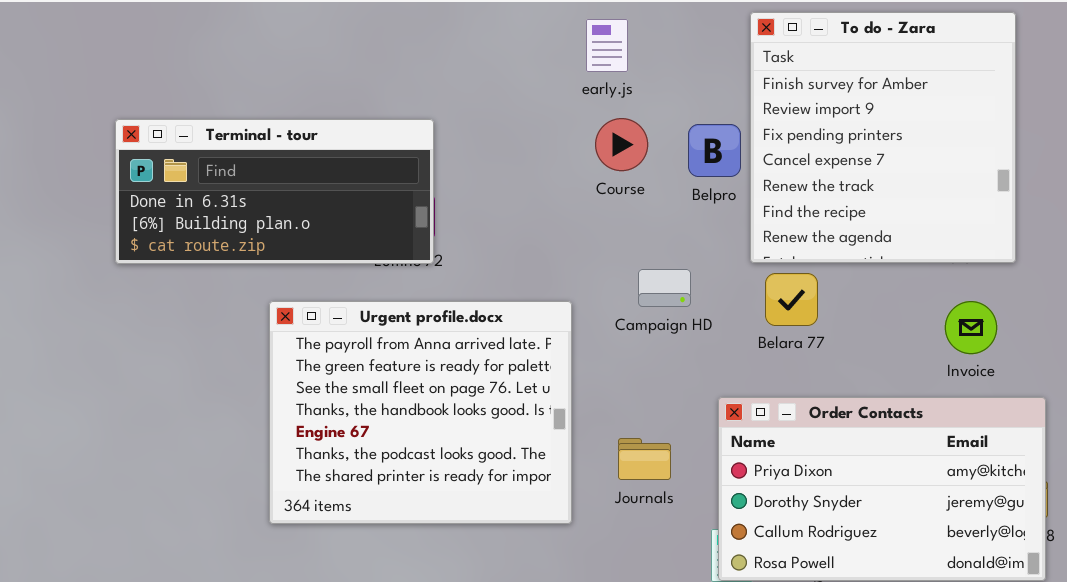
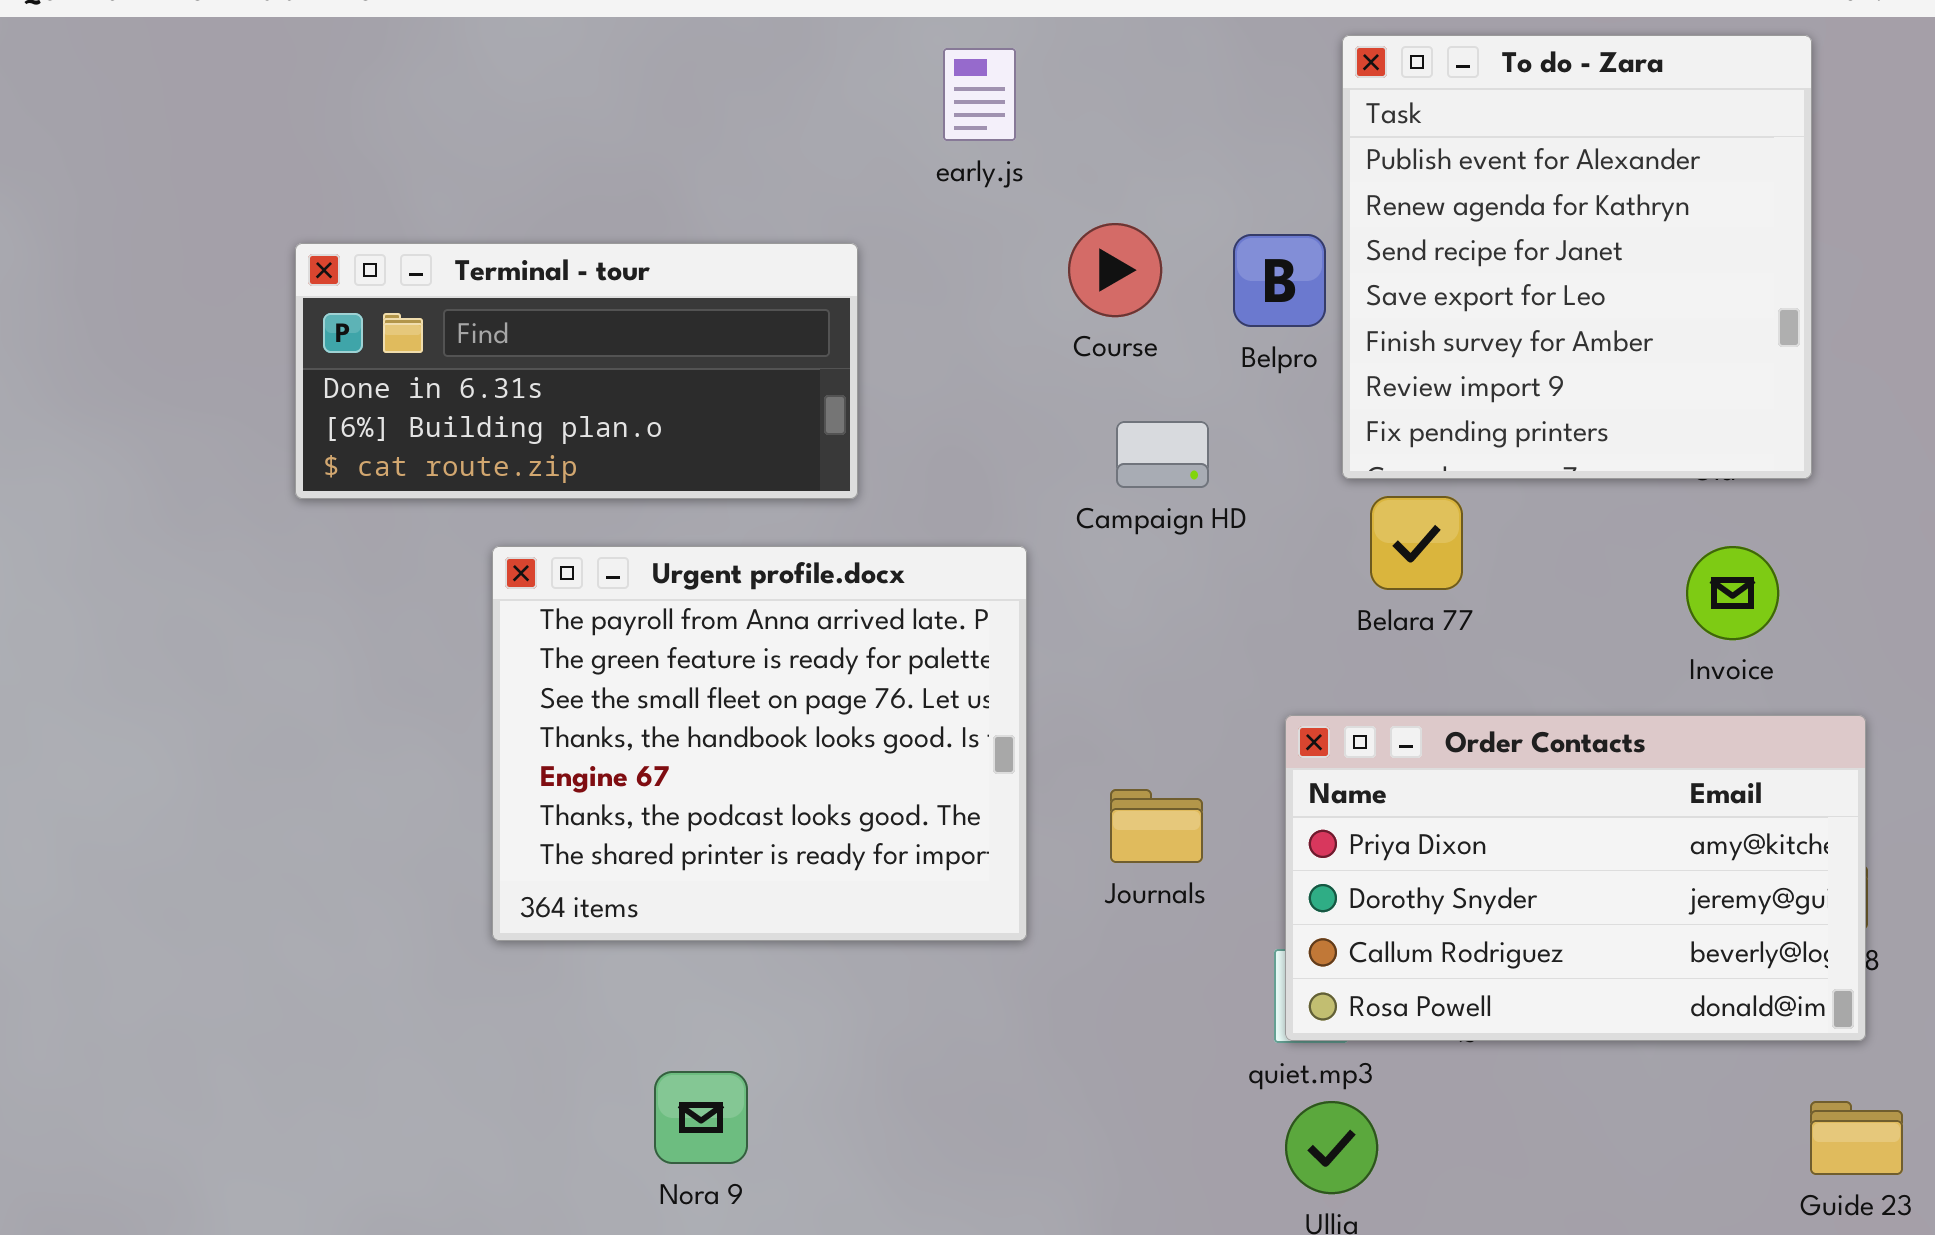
To do - Zara: [750,12,1016,263] -> [1342,35,1812,479], scrolled up 4 rows
early.js: [586,19,628,72] -> [943,48,1016,141], moved
Terminal - tour: [115,119,434,264] -> [295,243,858,499], moved
Campaign HD: [638,269,691,307] -> [1116,421,1209,488], moved

